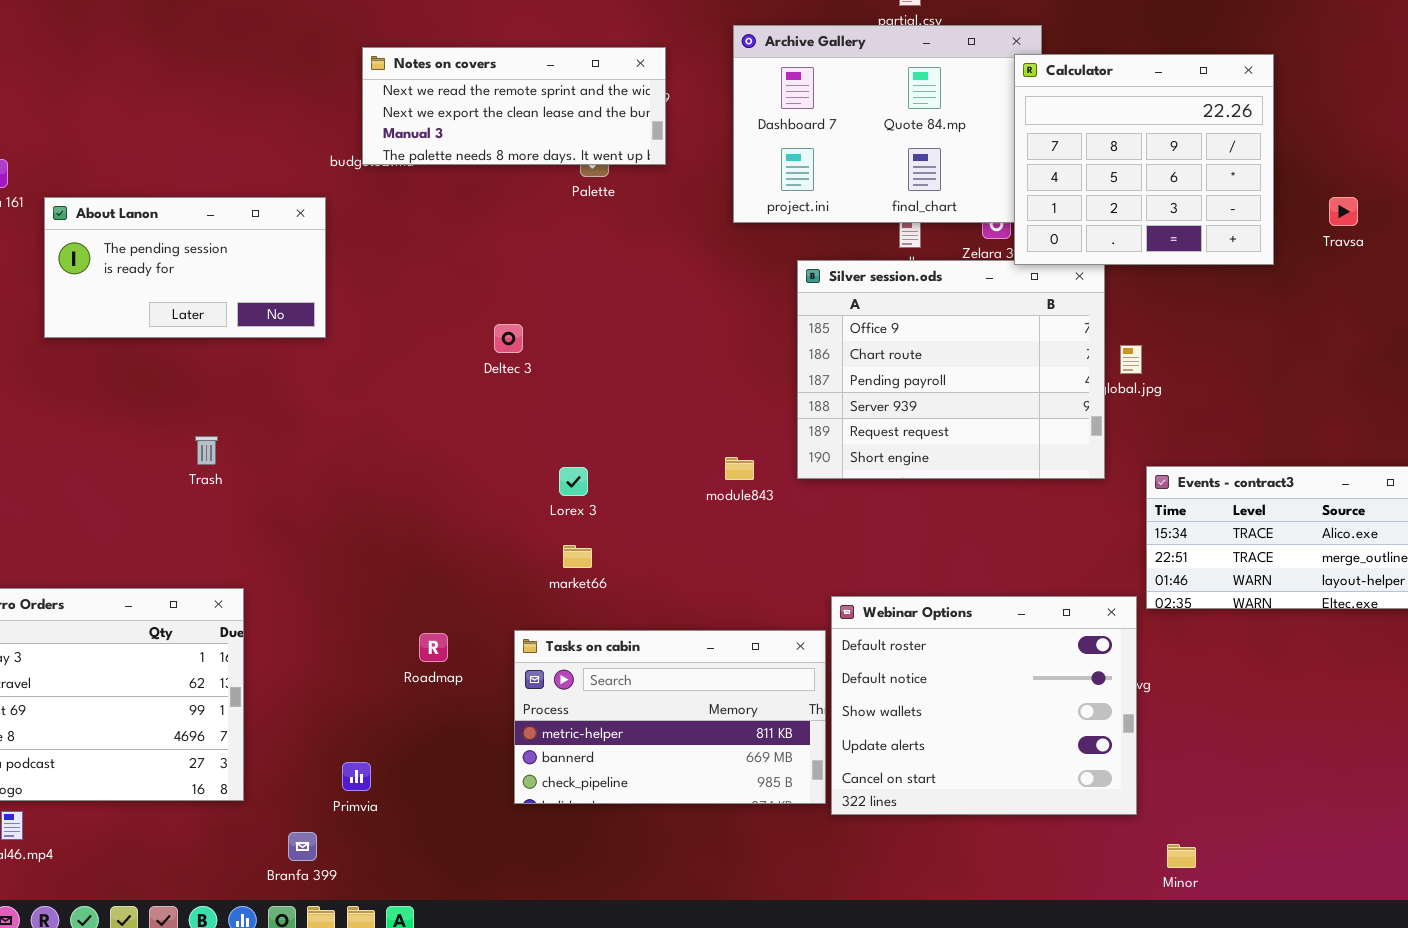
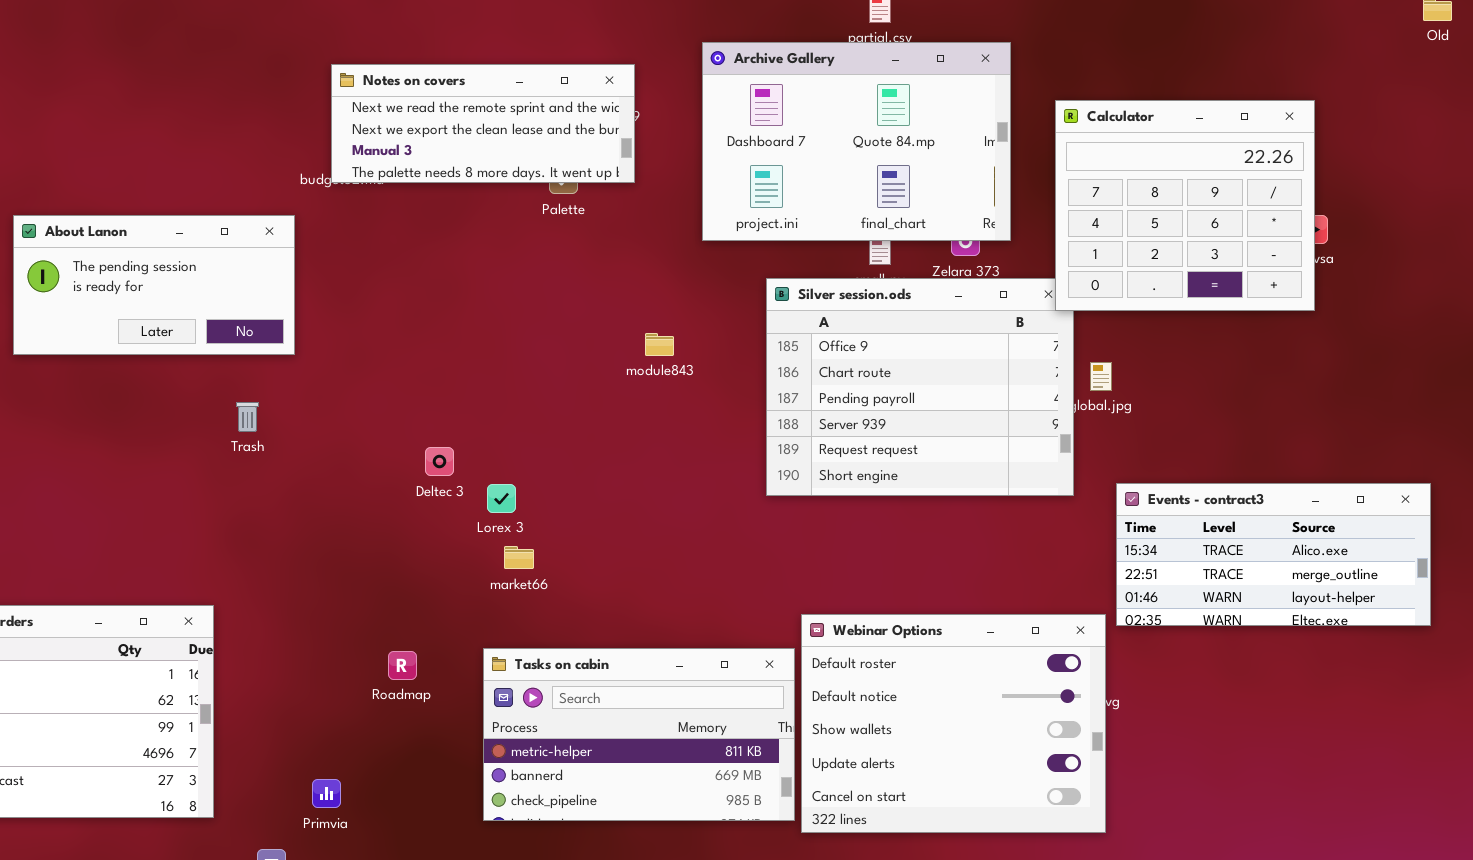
Calculator: [1014,54,1274,265] -> [1055,100,1315,311], moved
Deltec 3: [494,324,523,353] -> [425,447,454,476], moved
Trash: [195,436,218,465] -> [236,402,259,432], moved
module843: [725,457,754,480] -> [645,333,674,356], moved
Lorex 3: [559,467,588,496] -> [487,484,516,513], moved
market66: [563,545,592,568] -> [504,546,534,569], moved

